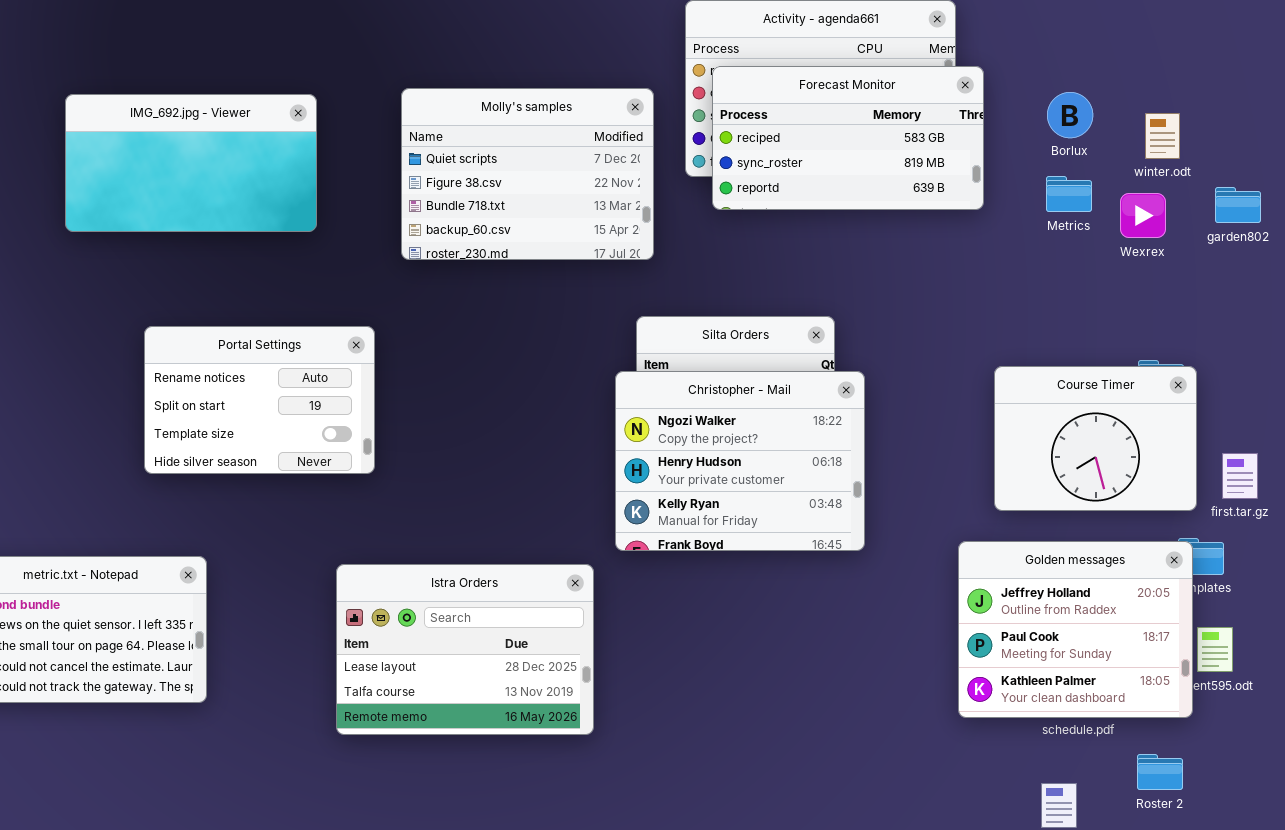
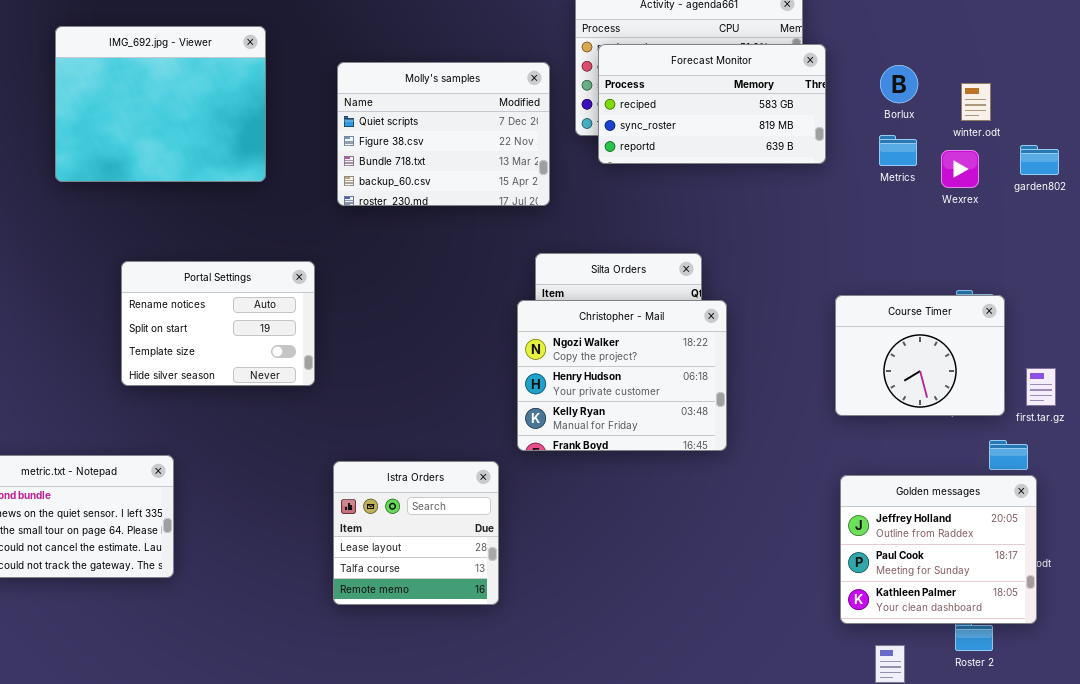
IMG_692.jpg - Viewer: [65,94,317,232] -> [55,26,266,182], resized
Golden messages: [958,541,1193,718] -> [840,475,1037,624], moved
Istra Orders: [336,564,594,735] -> [333,461,499,605], resized

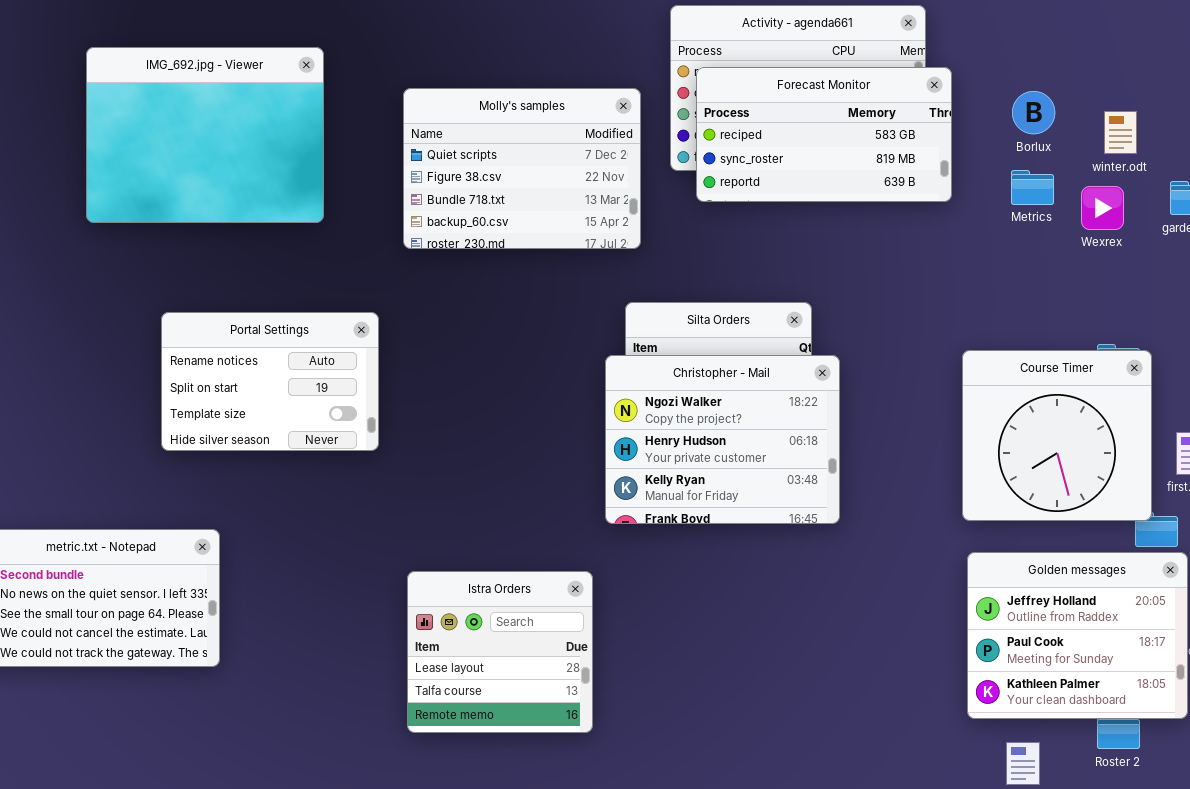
Course Timer: [835,295,1005,416] -> [962,350,1152,521], resized
Istra Orders: [333,461,499,605] -> [407,571,593,733], moved

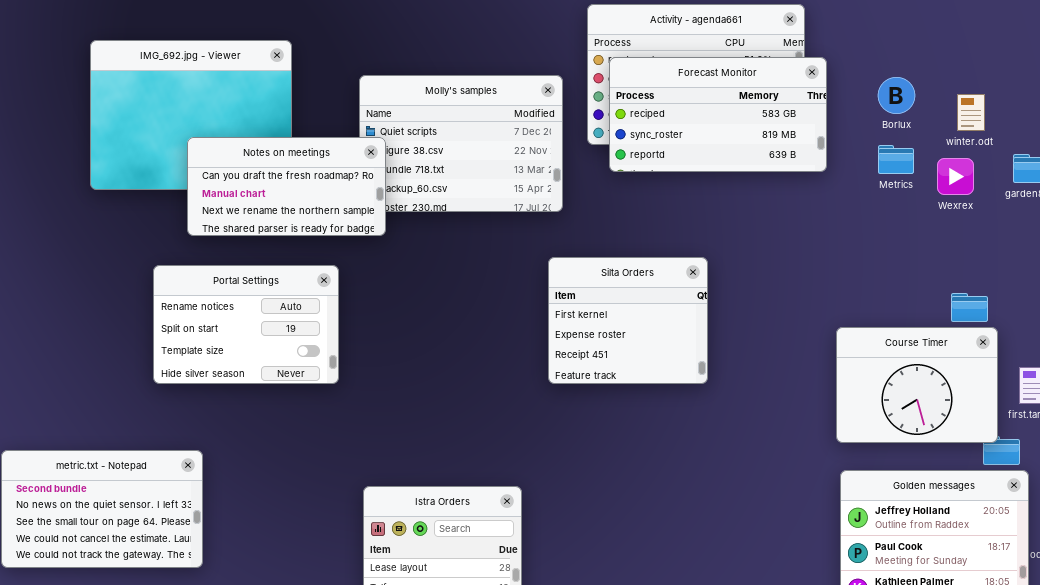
Notes on meetings: none -> [187,137,386,236], opened
Course Timer: [962,350,1152,521] -> [836,327,998,443], resized
Christopher - Mail: [605,355,840,524] -> none, closed

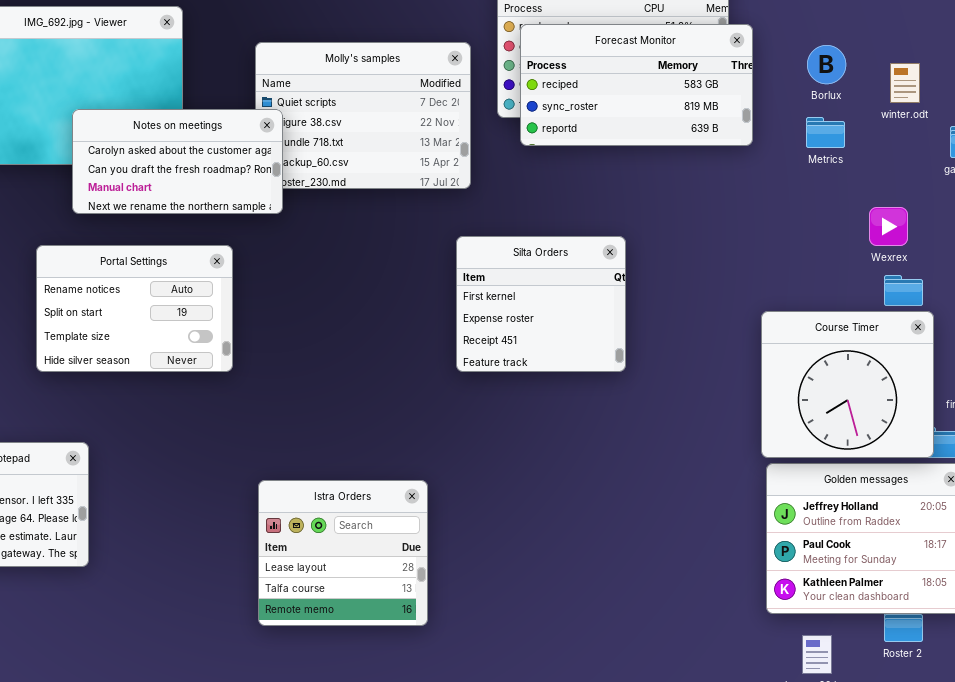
Notes on meetings: [187,137,386,236] -> [72,109,283,214], scrolled up 1 row
Wexrex: [937,158,974,195] -> [869,207,908,246], moved
Course Timer: [836,327,998,443] -> [761,311,934,458], resized

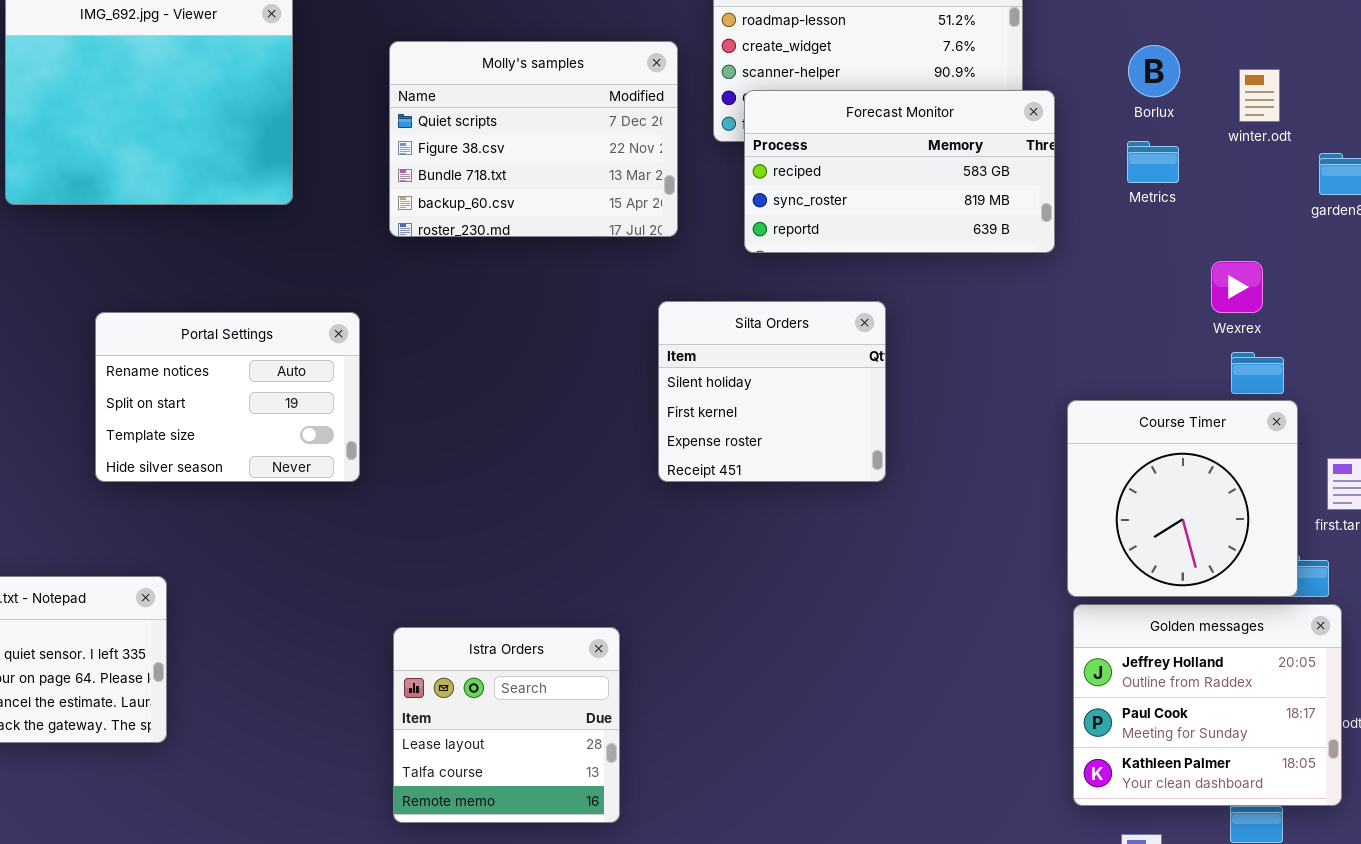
Forecast Monitor: [520,24,753,146] -> [744,90,1055,253], moved
Notes on meetings: [72,109,283,214] -> none, closed
Silta Orders: [456,236,626,372] -> [658,301,886,482], scrolled up 1 row

